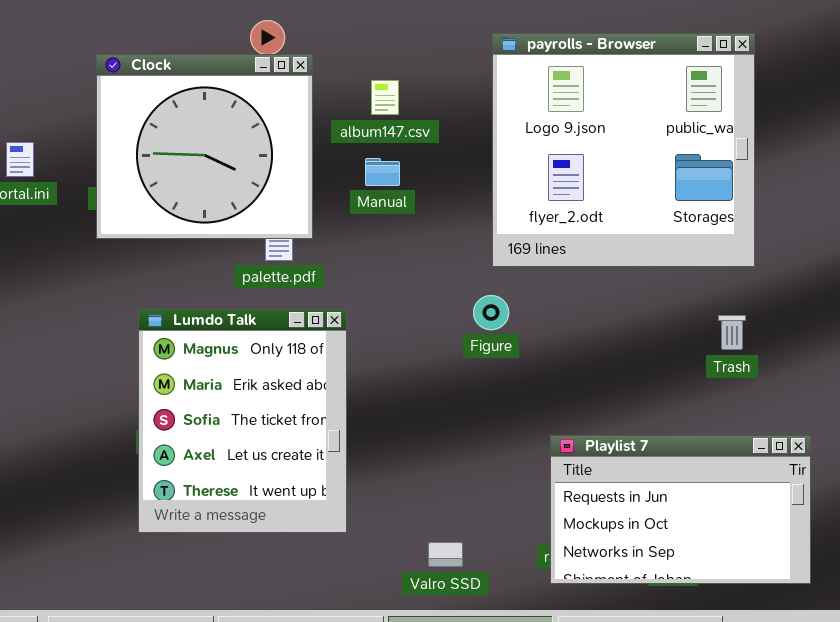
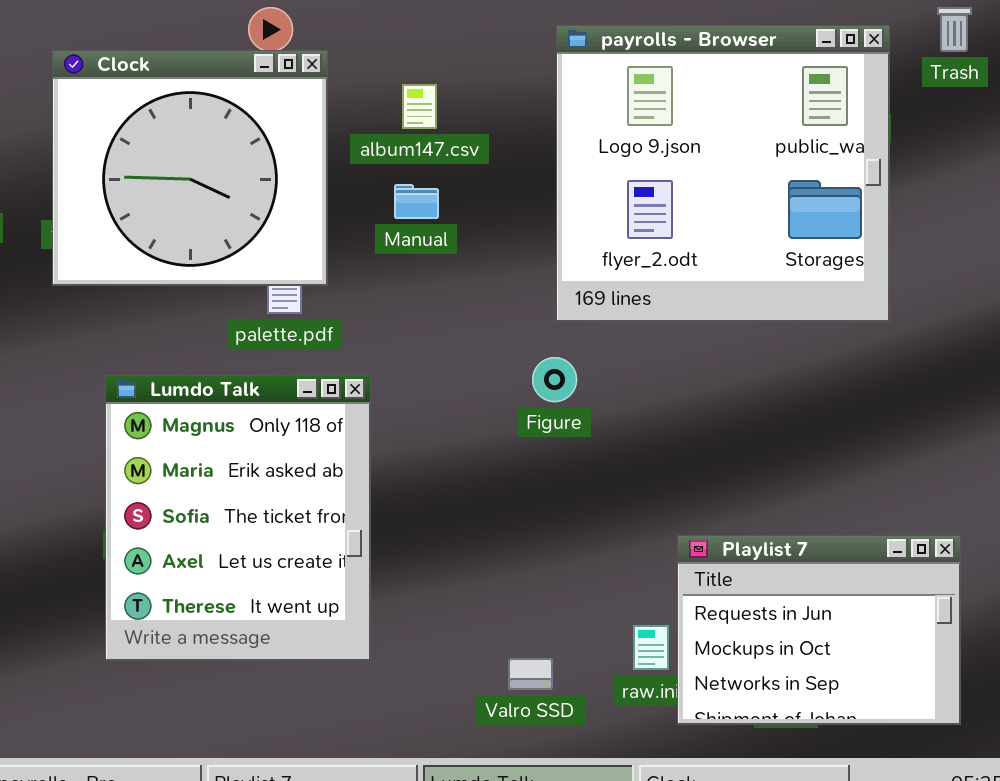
Trash: [718,315,746,350] -> [937,7,972,52], moved
Playlist 7: [550,435,811,584] -> [677,535,961,725], resized
Valro SSD: [428,542,463,567] -> [508,658,553,690], moved

